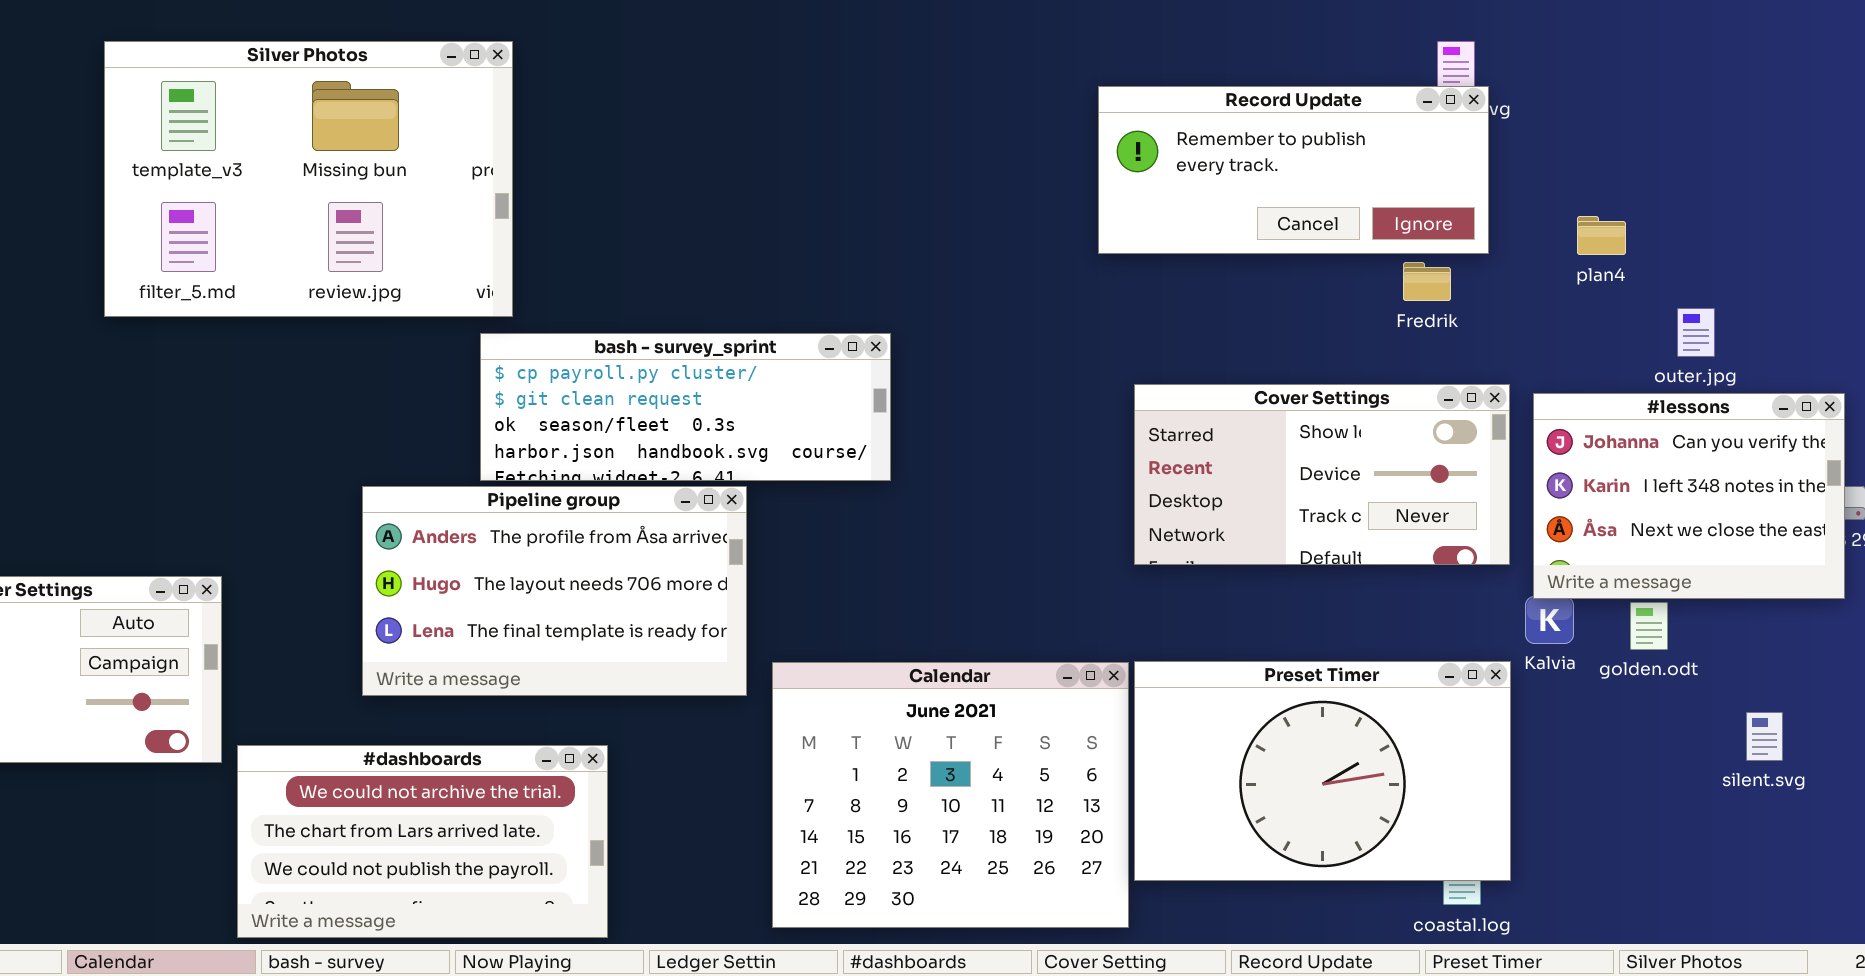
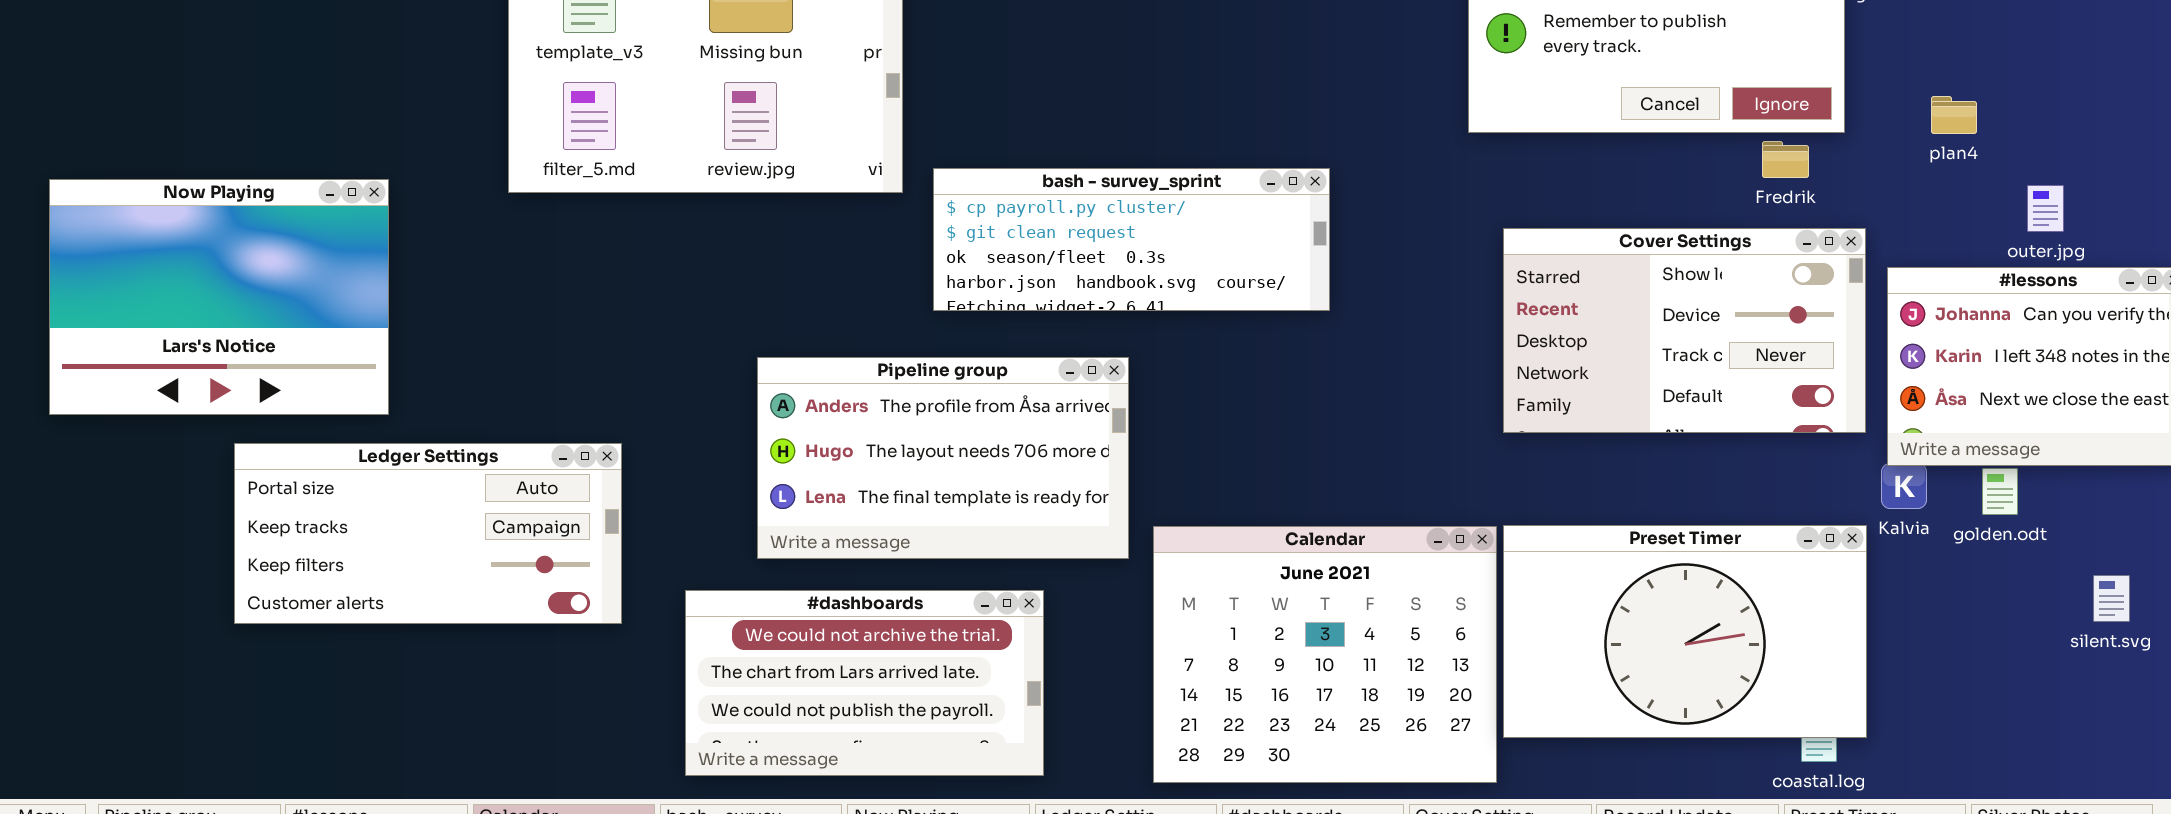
bash - survey_sprint: [480,333,891,481] -> [933,168,1330,311], moved
Cover Settings: [1134,384,1510,565] -> [1503,228,1866,433], resized
#dashboards: [237,745,608,938] -> [685,590,1044,776], moved

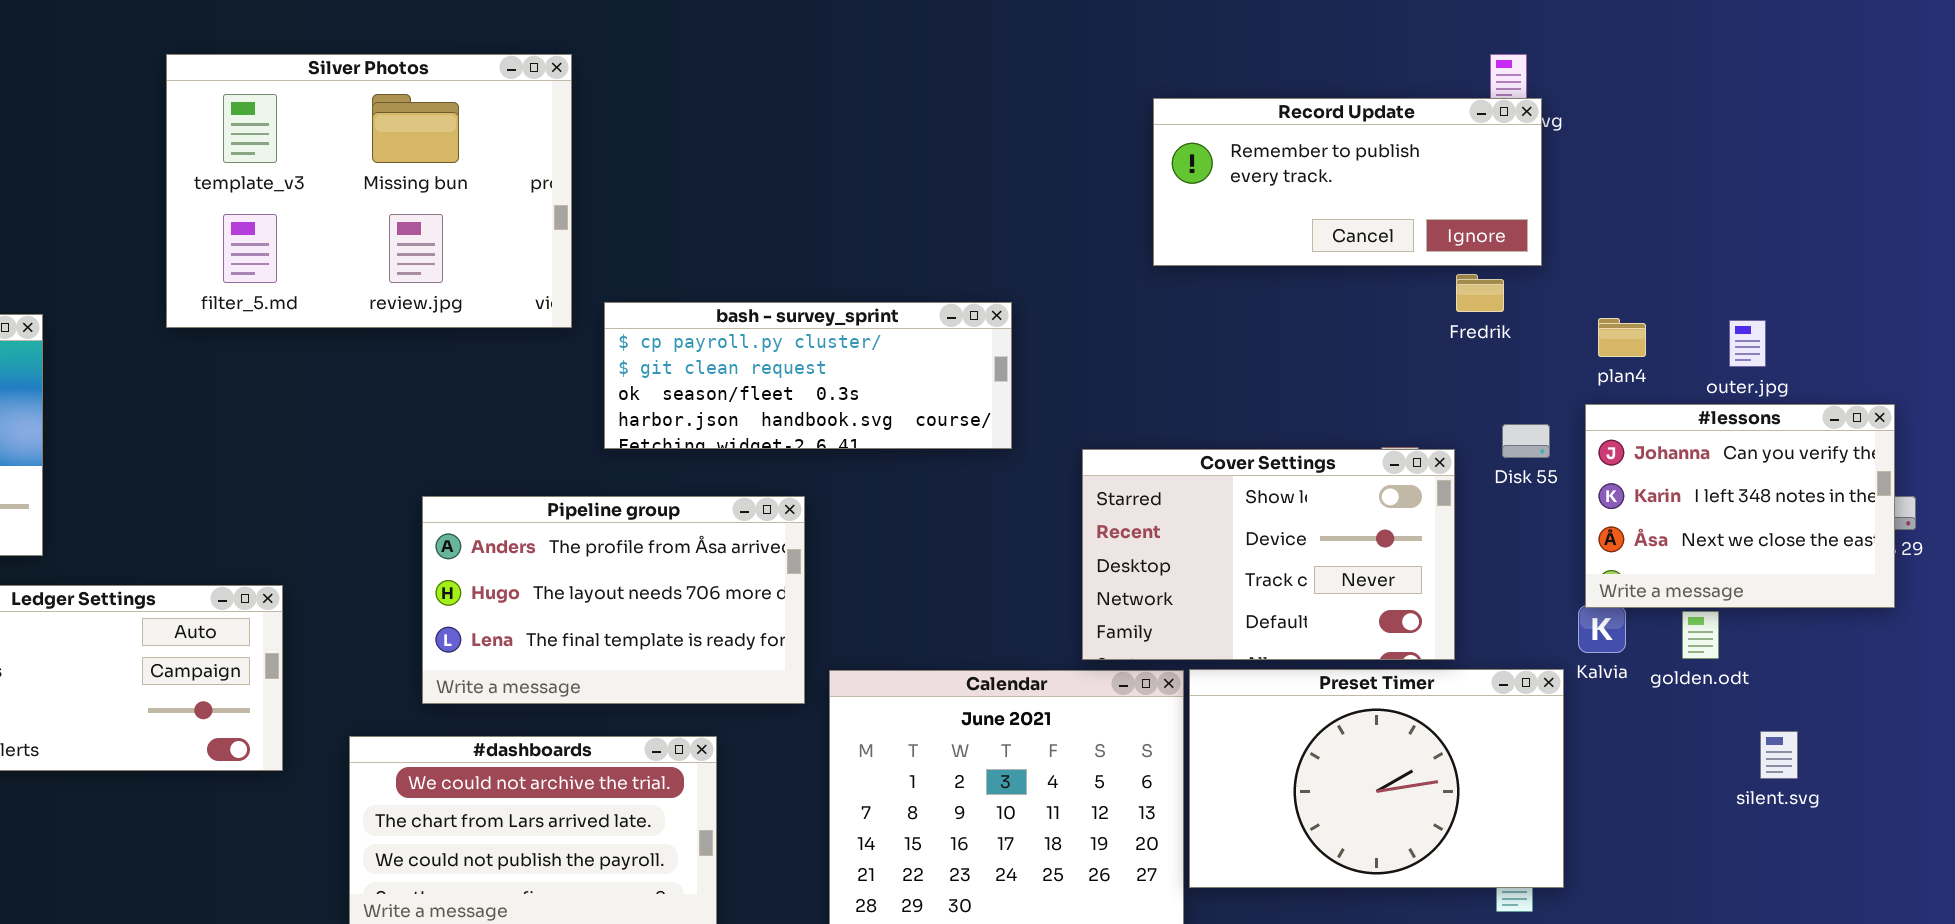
plan4: [1931,96,1977,134] -> [1598,318,1646,357], moved
Cover Settings: [1503,228,1866,433] -> [1082,449,1455,660], moved
silent.svg: [2093,575,2130,622] -> [1760,731,1798,779], moved

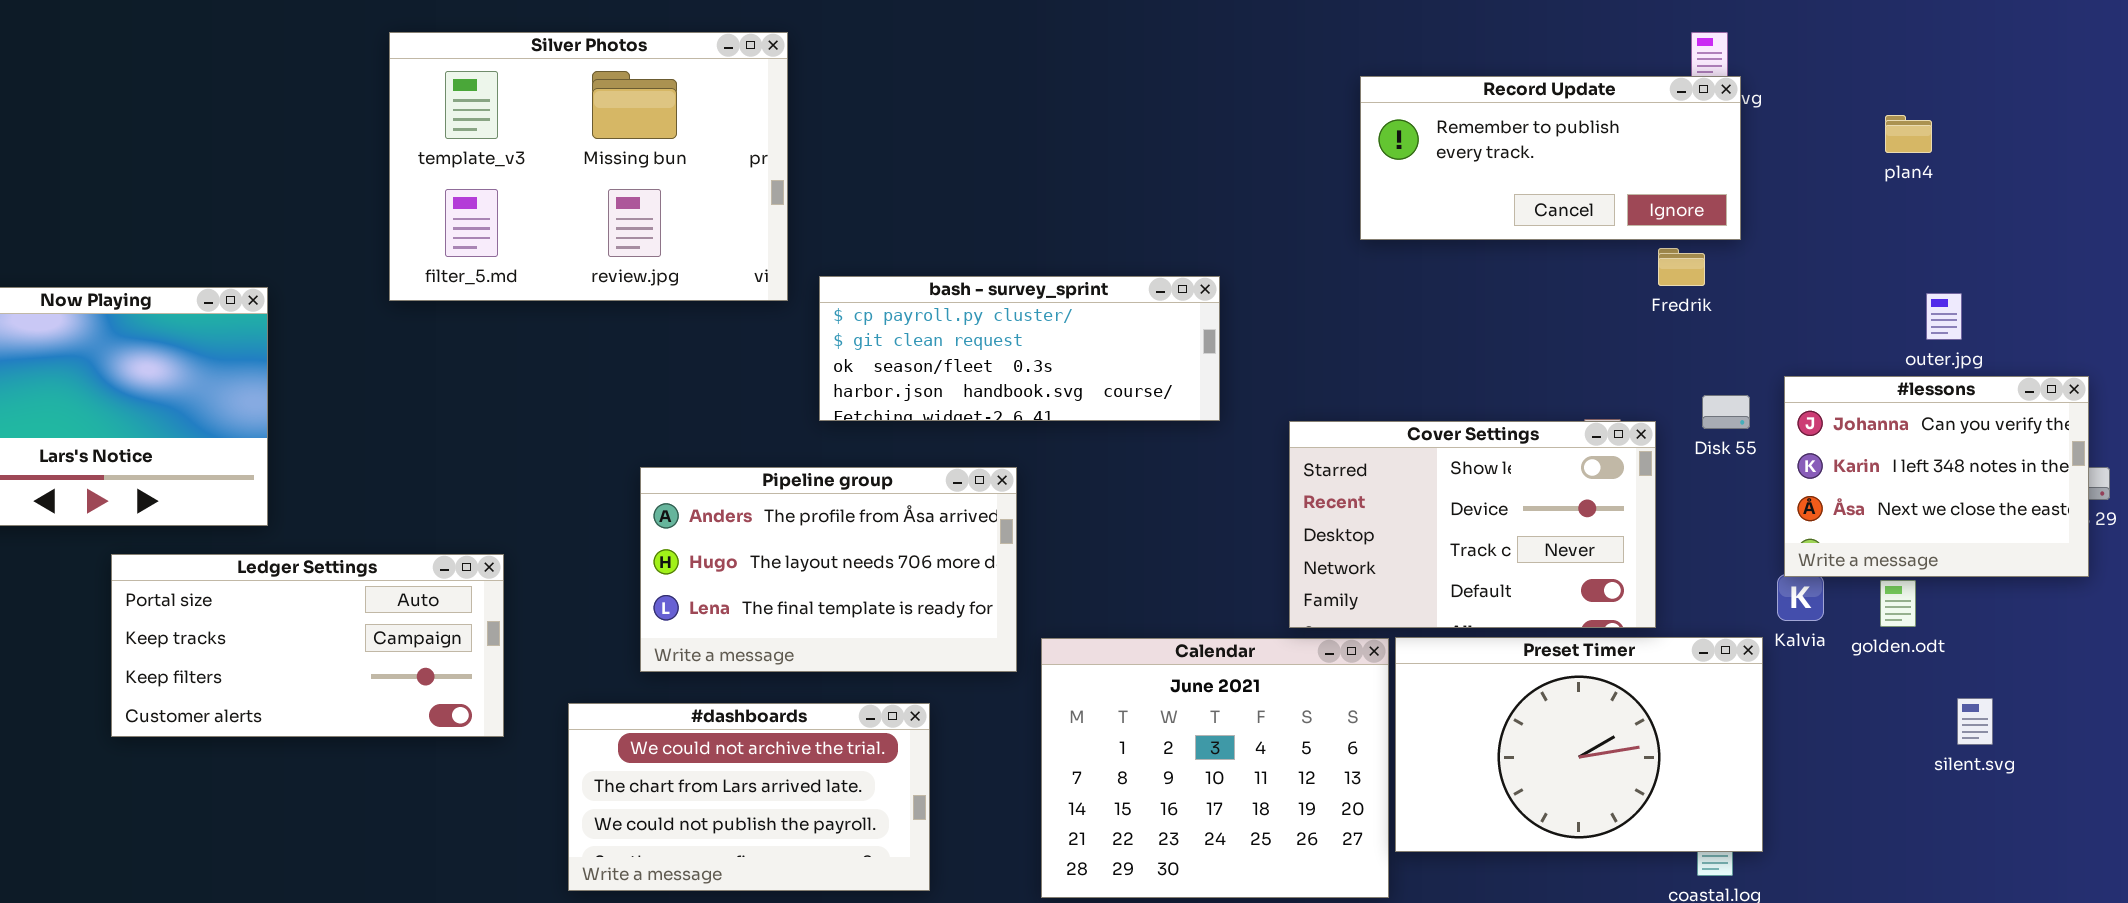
plan4: [1598,318,1646,357] -> [1885,115,1932,153], moved

